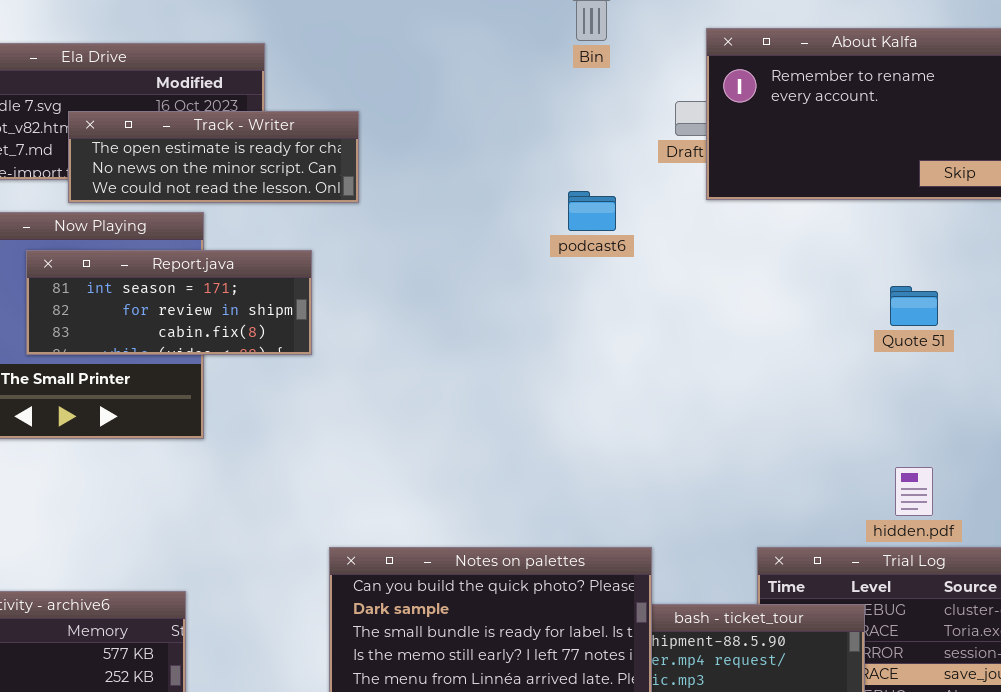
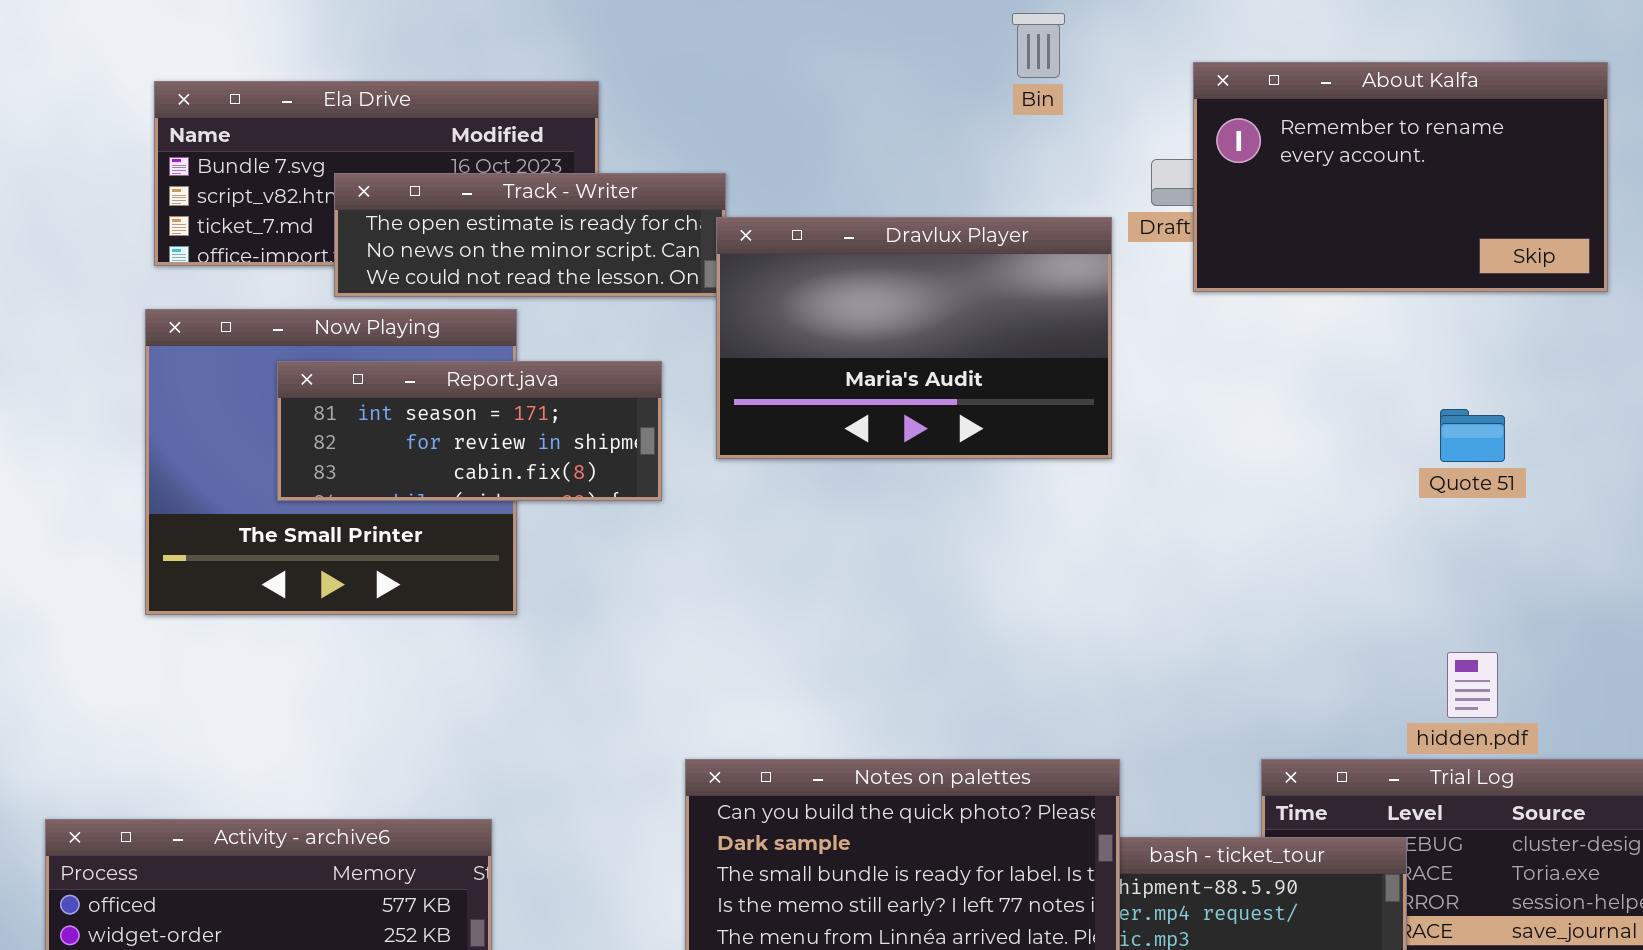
Dravlux Player: none -> [716,217,1112,459], opened

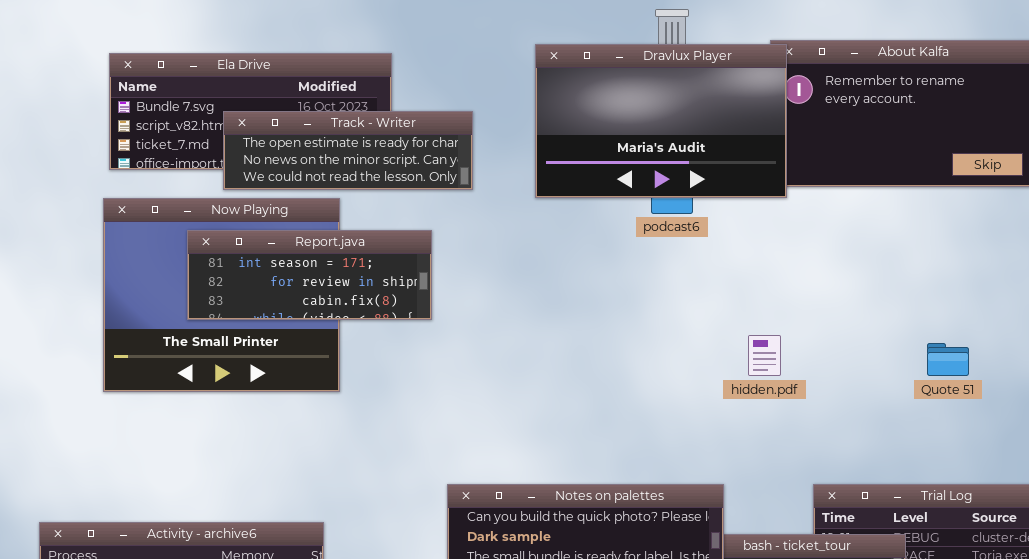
Dravlux Player: [716,217,1112,459] -> [535,44,787,198], moved
Quote 51: [1440,409,1505,462] -> [927,343,969,376], moved
hidden.pdf: [1447,652,1498,718] -> [748,335,781,376], moved

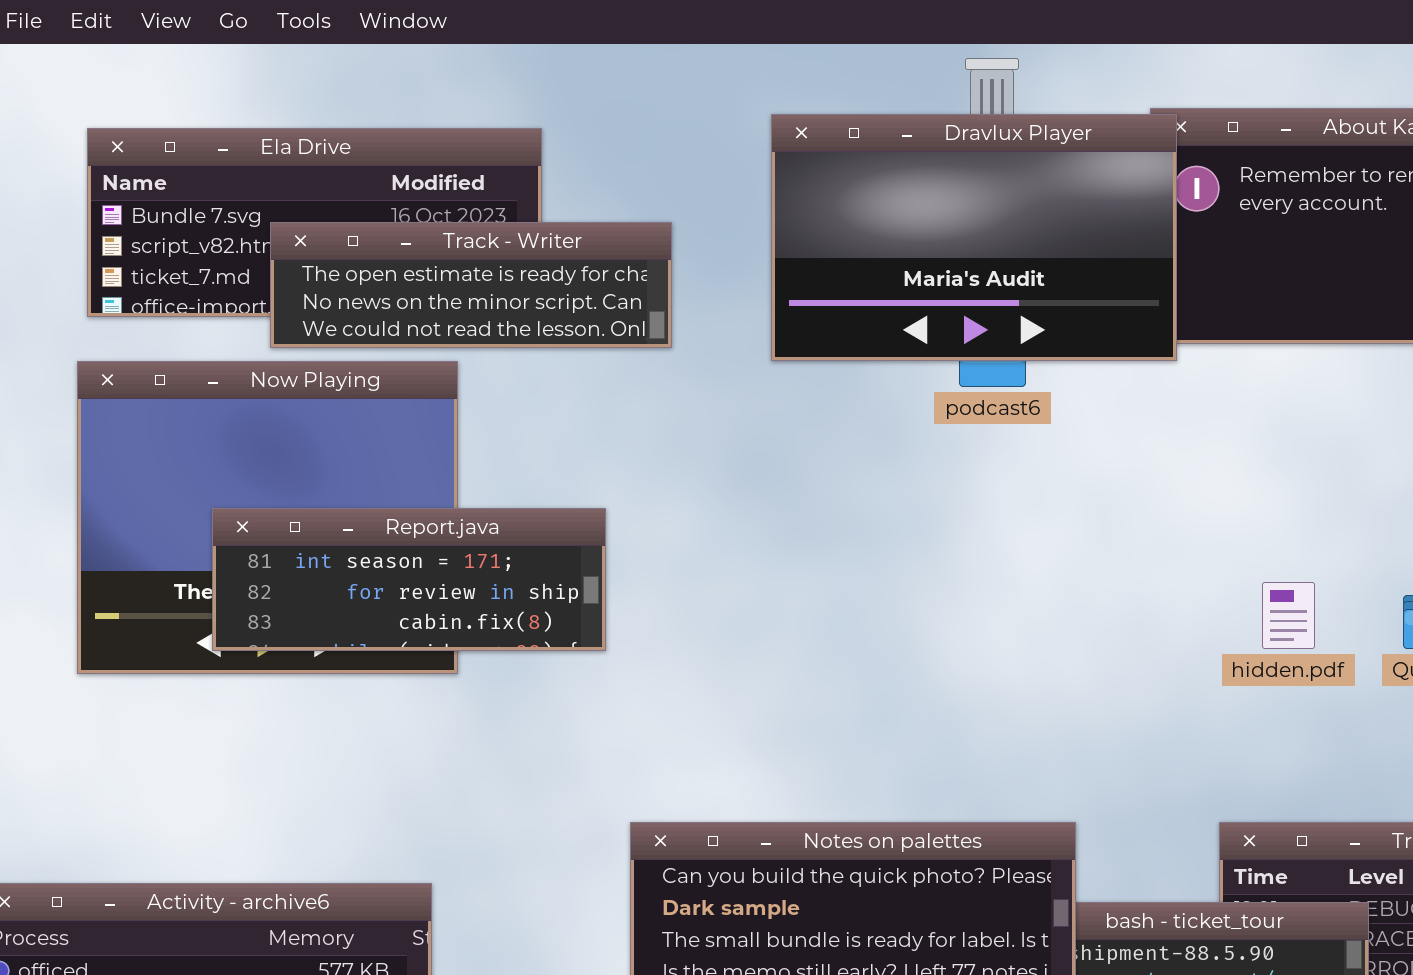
Report.java: [187,230,432,320] -> [212,508,606,651], moved
hidden.pdf: [748,335,781,376] -> [1262,582,1315,649], moved

